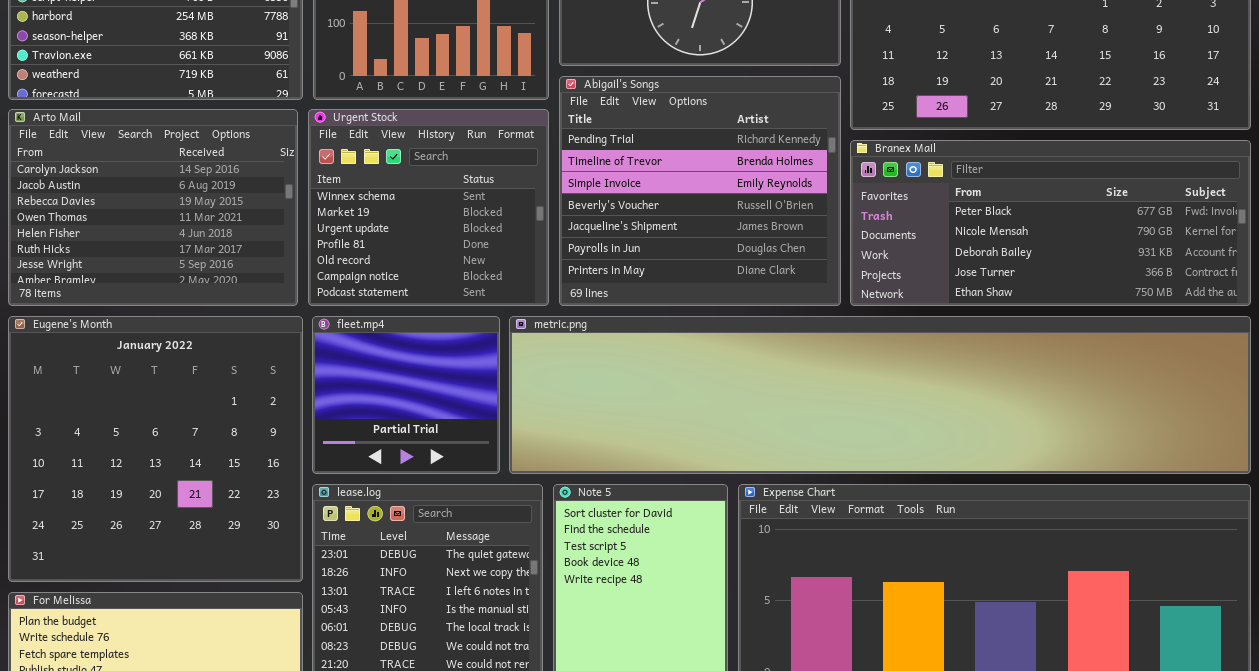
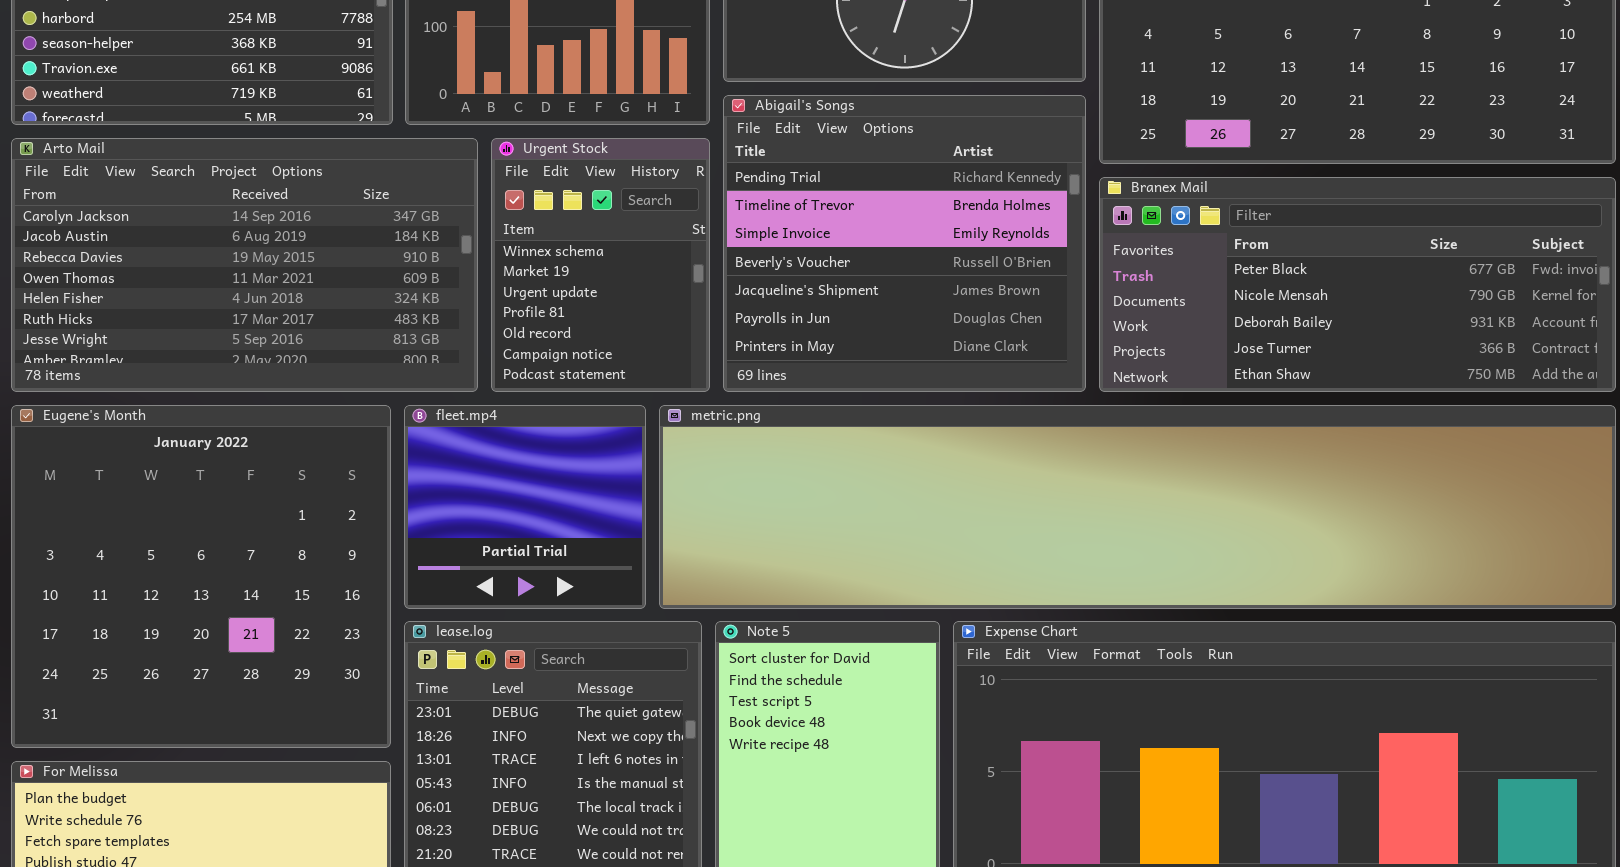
Arto Mail: [8,109,298,306] -> [11,138,478,392], resized
Urgent Stock: [308,109,549,306] -> [491,138,710,392], resized

